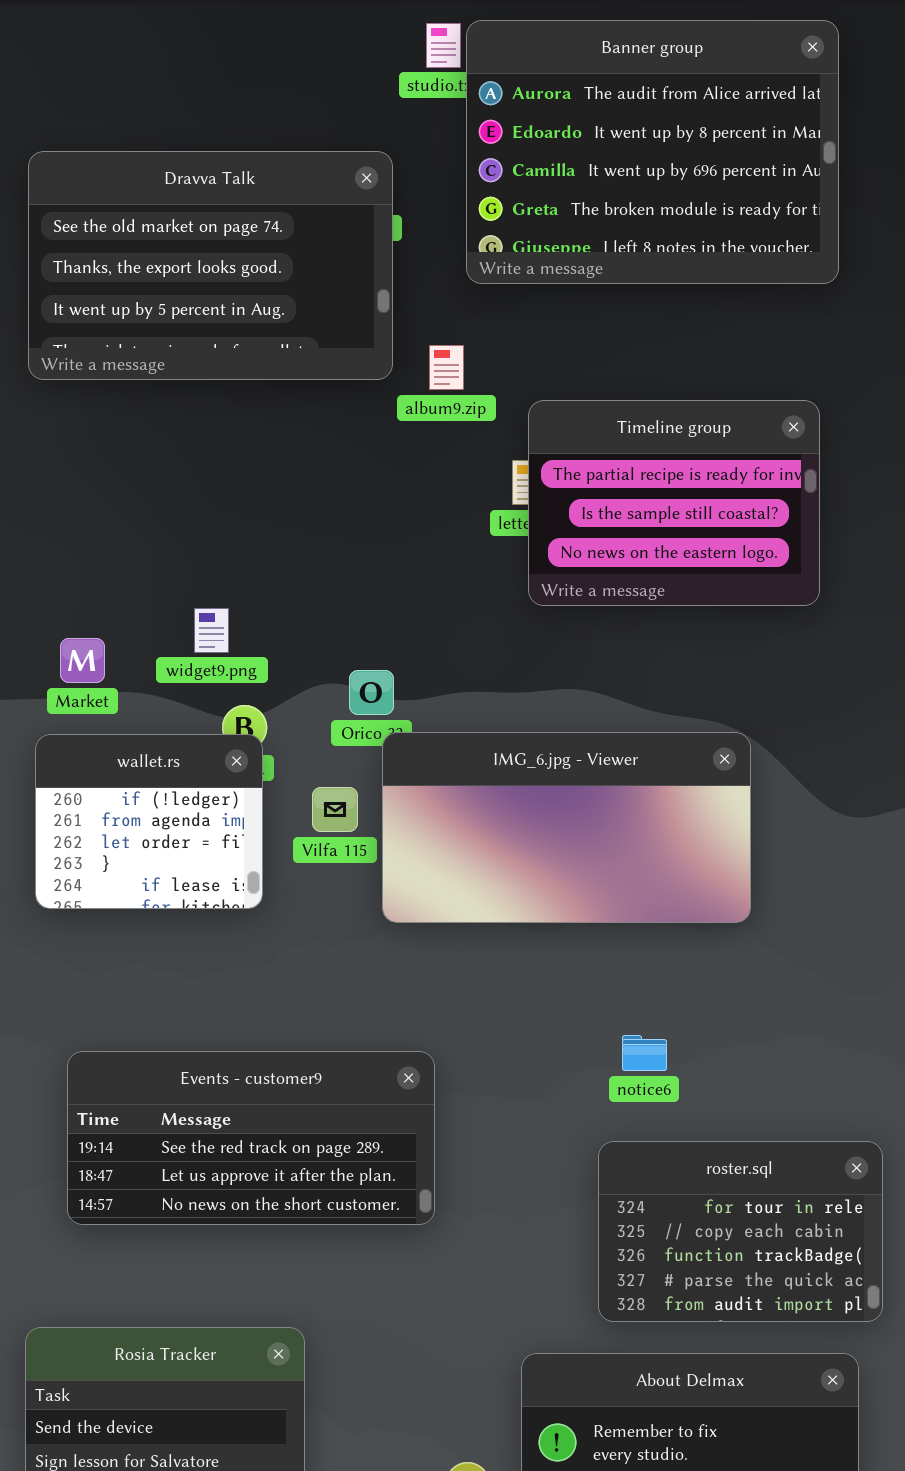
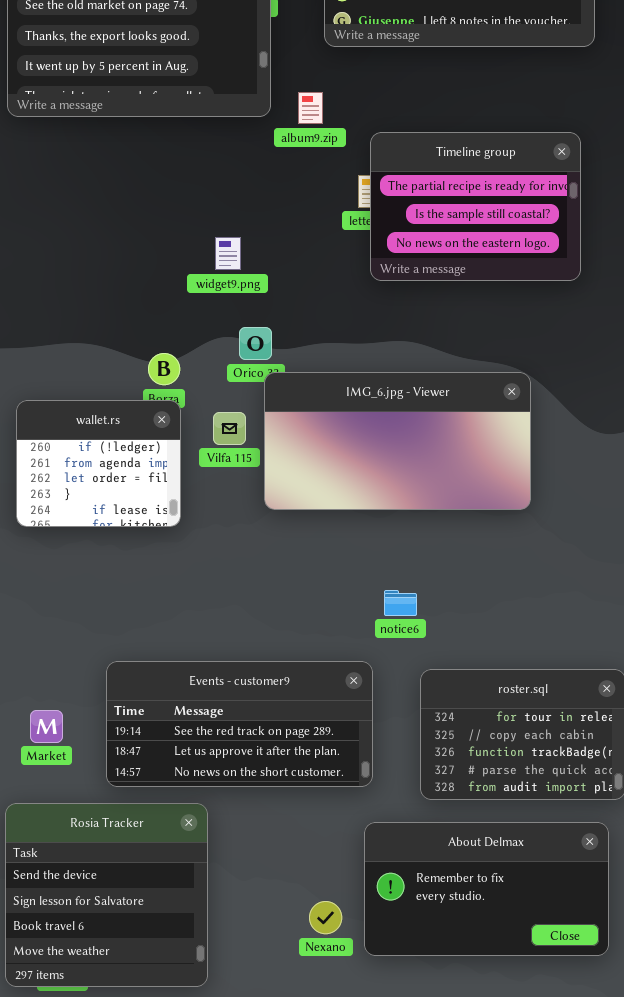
widget9.png: [194,608,229,653] -> [215,237,241,270], moved
Market: [60,638,105,683] -> [30,710,63,743], moved
wallet.rs: [35,734,263,909] -> [16,400,181,527], moved
notice6: [622,1035,667,1071] -> [384,590,417,616], moved
Events - customer9: [67,1051,435,1225] -> [106,661,373,787], moved

